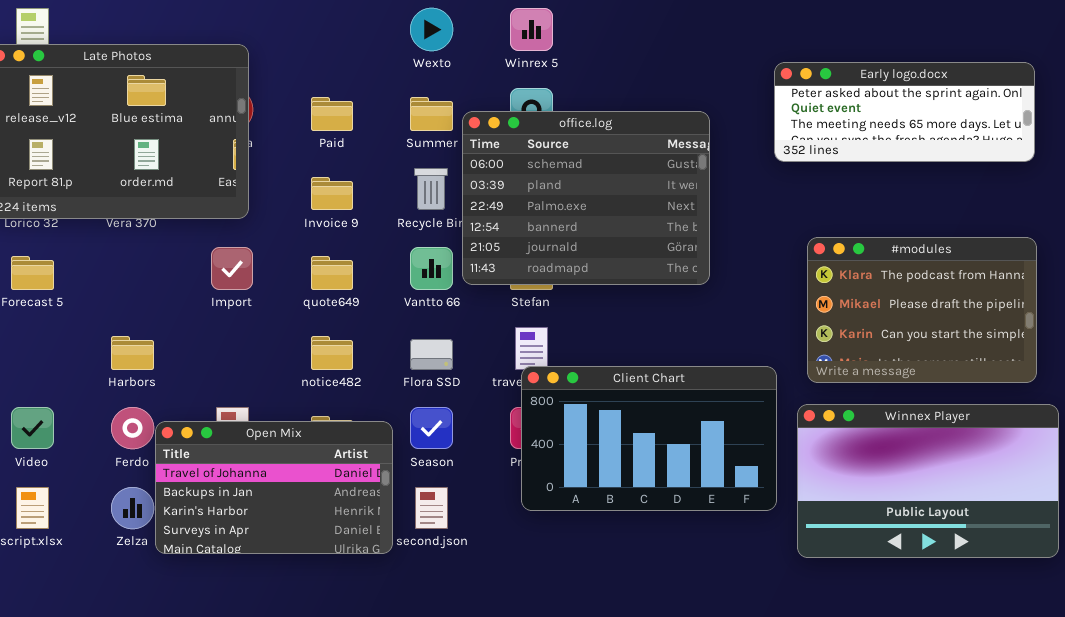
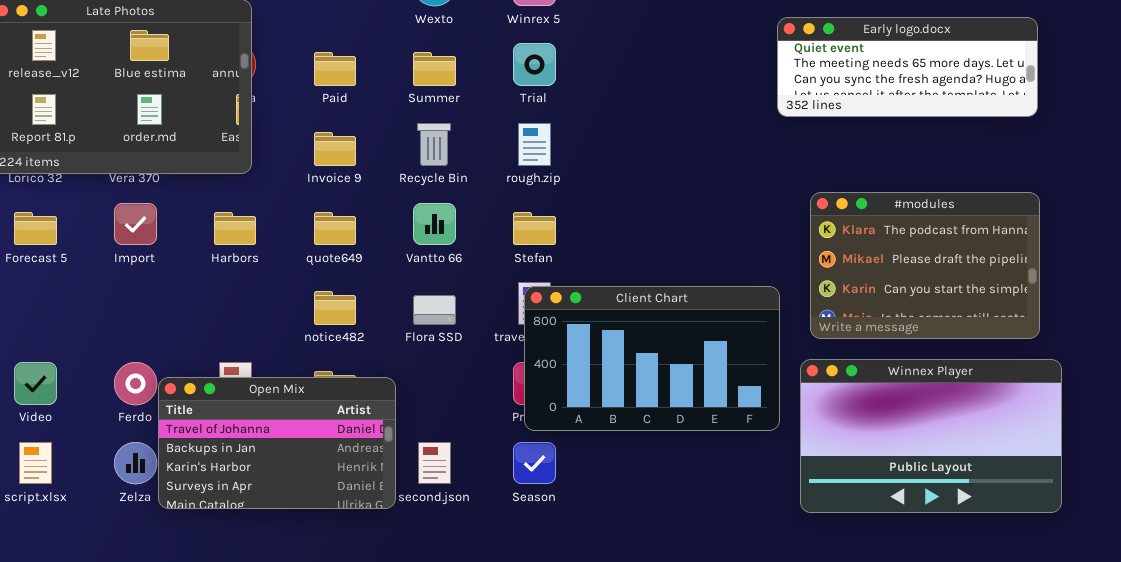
Early logo.docx: [774,62,1035,162] -> [777,17,1038,117], scrolled down 1 row
office.log: [462,111,710,285] -> none, closed
Import: [211,247,253,290] -> [114,203,157,245], moved
Harbors: [111,336,154,370] -> [214,212,256,245], moved
Client Chart: [521,366,777,511] -> [524,286,780,431], moved
Season: [410,407,453,449] -> [513,442,556,484], moved

